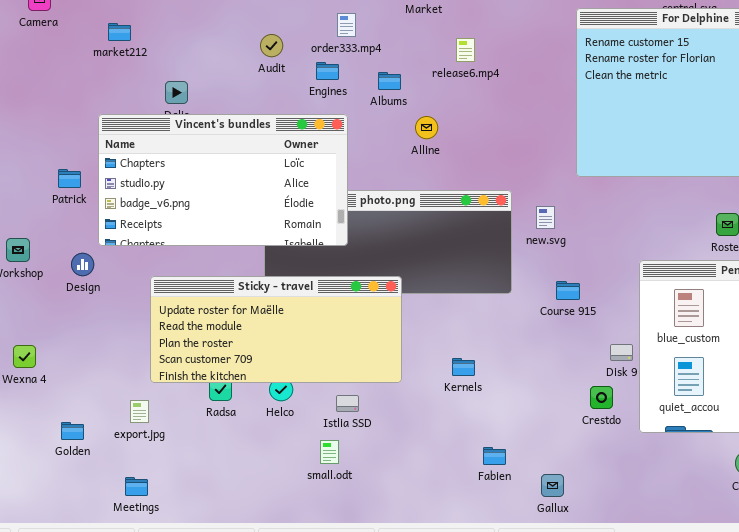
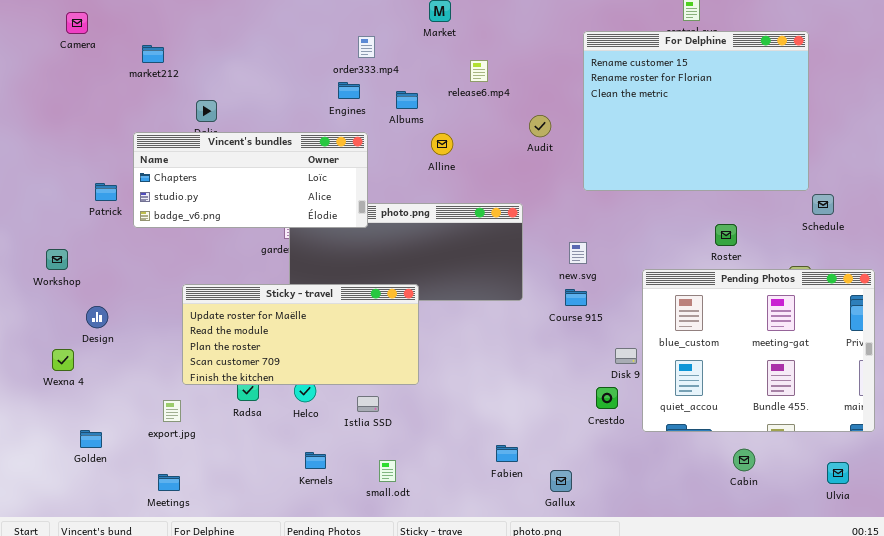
Audit: [260,34,283,57] -> [529,115,551,137], moved
Vincent's bundles: [98,114,348,246] -> [133,132,368,228], resized
new.svg: [536,206,555,229] -> [569,242,587,264], moved
Design: [71,253,94,276] -> [86,306,108,328], moved
Kernels: [452,358,475,376] -> [305,452,326,469], moved
Golden: [61,422,84,440] -> [80,430,102,448], moved
small.odt: [320,440,339,464] -> [379,460,396,482], moved

